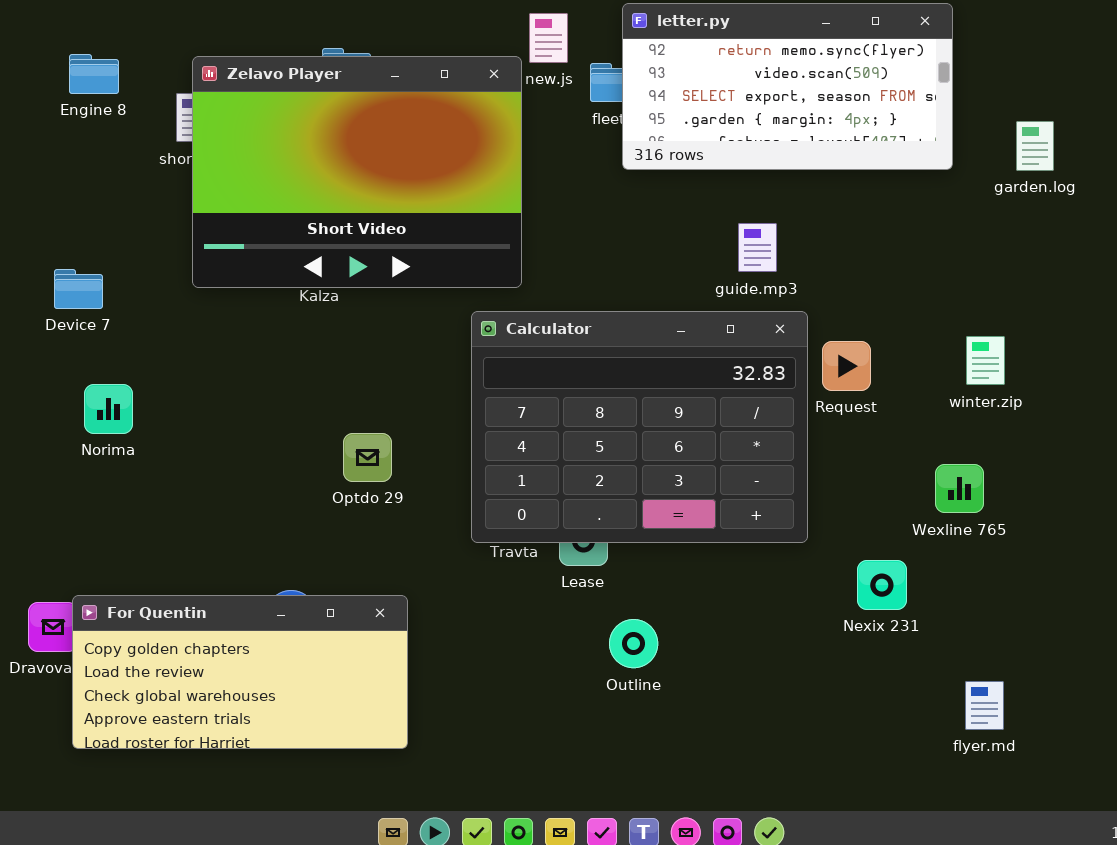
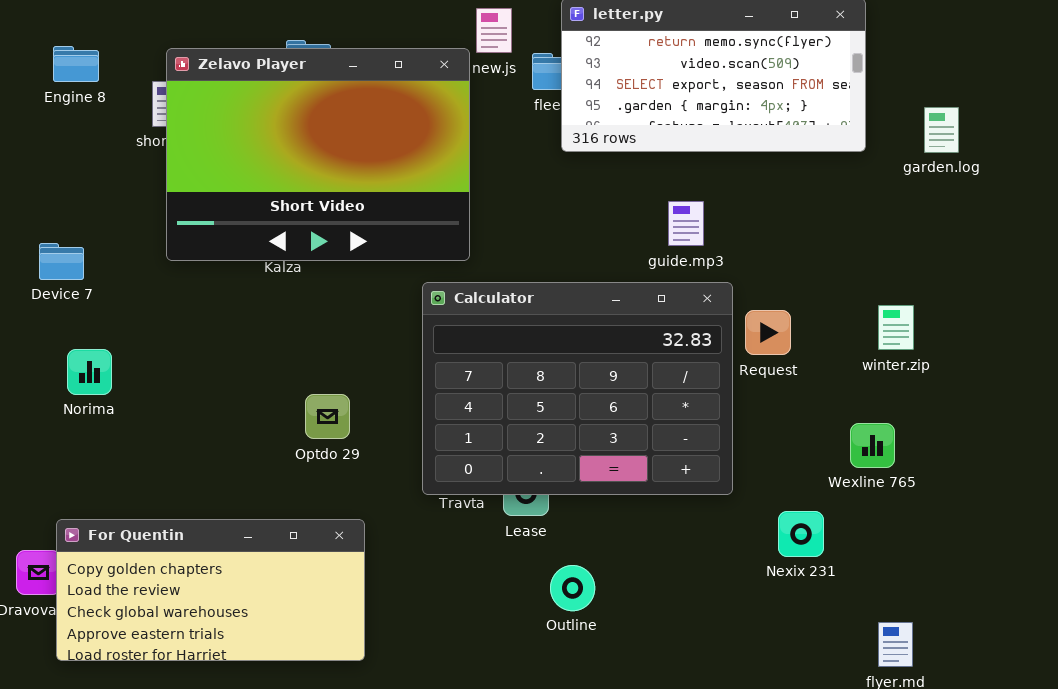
For Quentin: [72,595,408,749] -> [56,519,365,661], moved

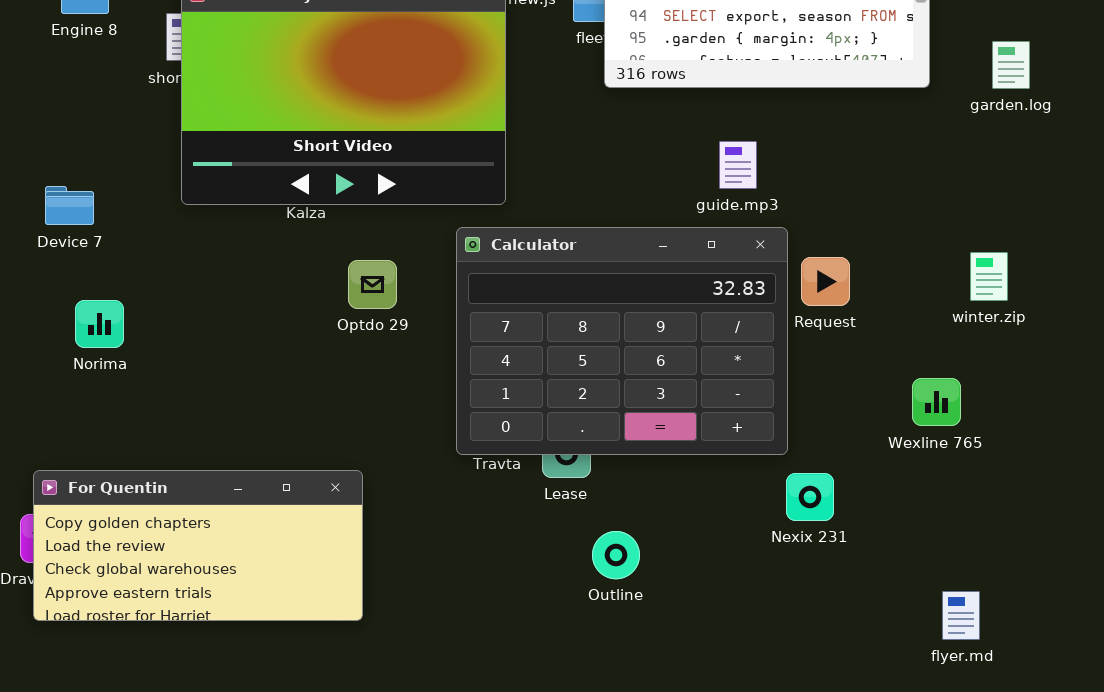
winter.zip: [878,305,914,350] -> [970,252,1008,301], moved
Optdo 29: [305,394,350,439] -> [348,260,397,309], moved
Nexix 231: [778,511,824,557] -> [786,473,834,521], moved
For Quentin: [56,519,365,661] -> [33,470,363,621], moved

